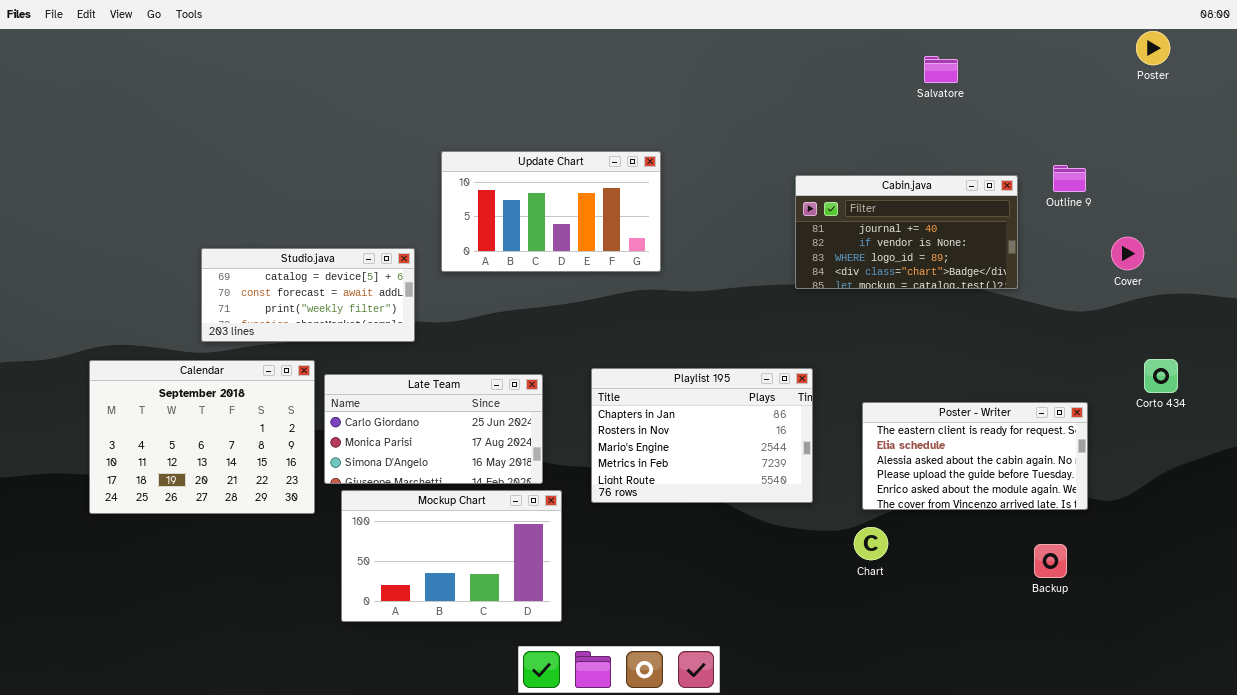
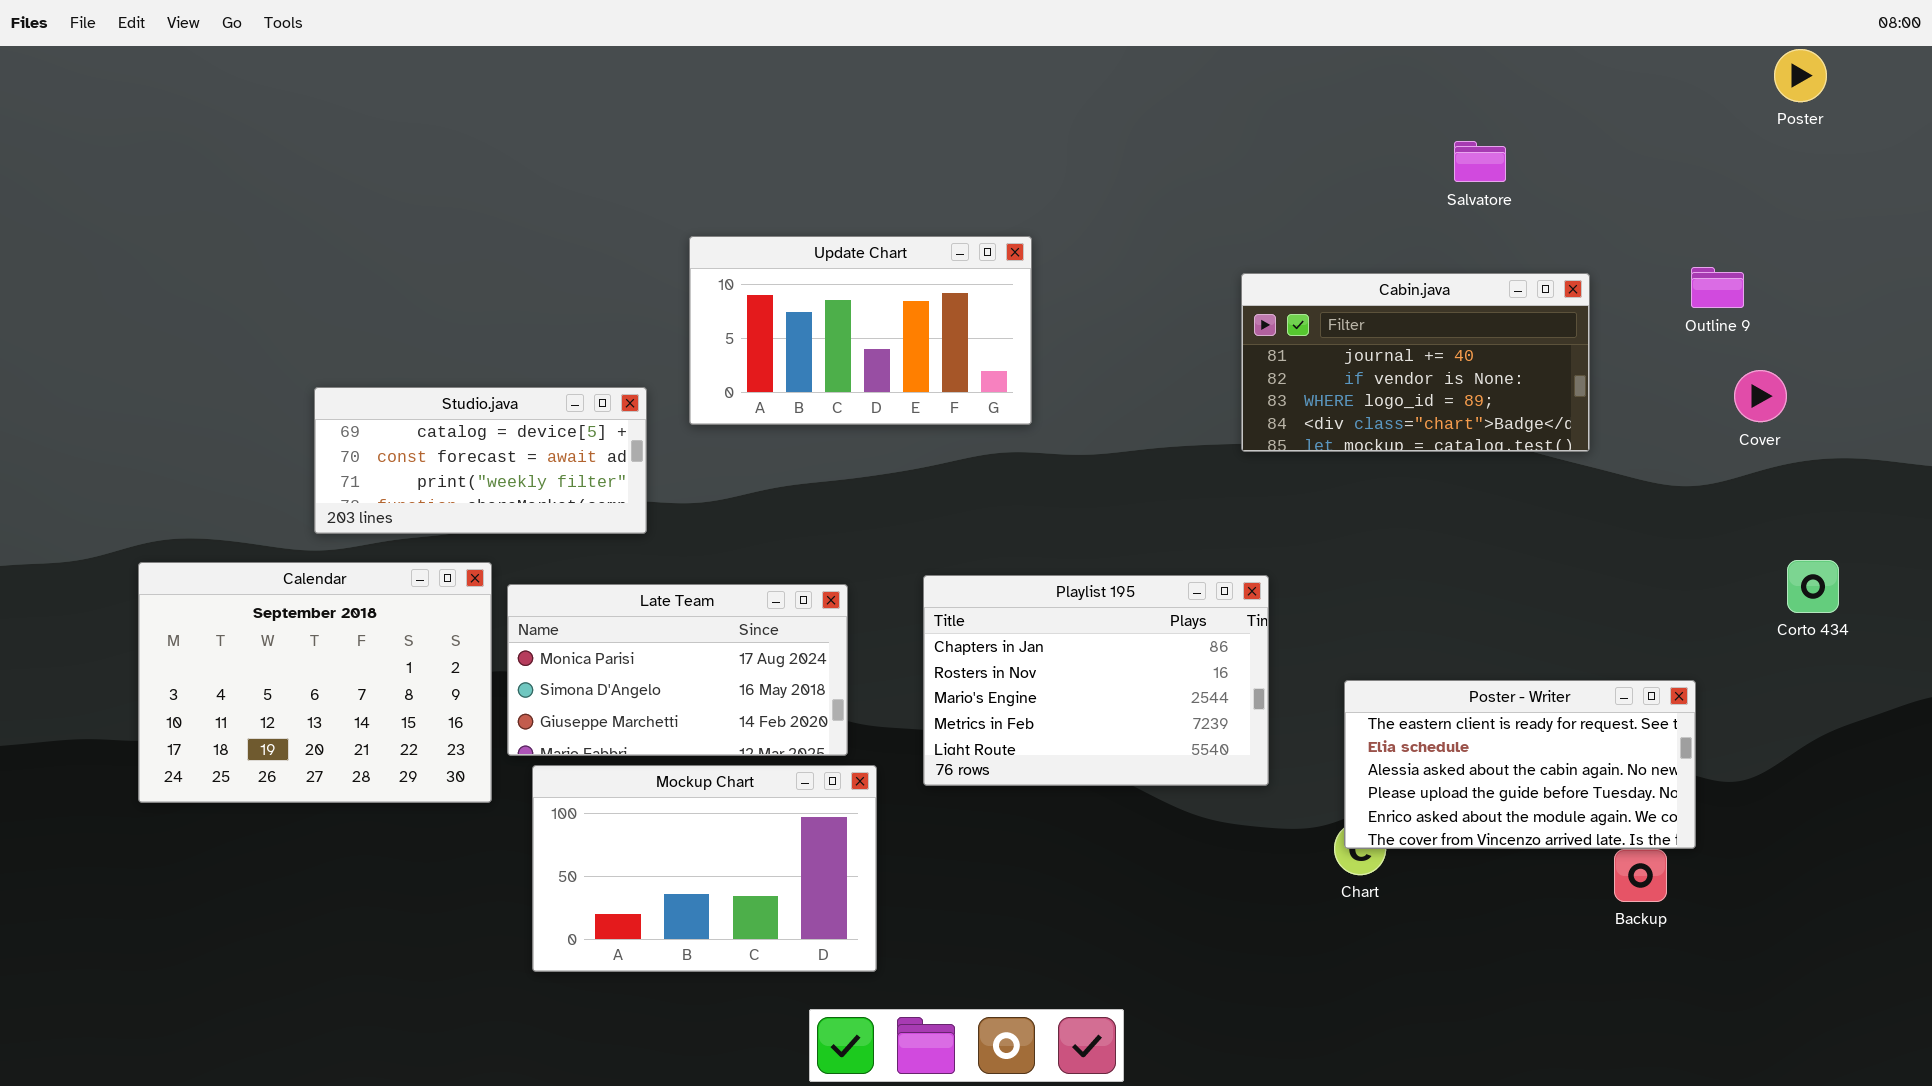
Salvatore: [924,56,958,83] -> [1454,141,1506,182], moved
Outline 9: [1053,165,1086,192] -> [1691,267,1744,308], moved
Late Team: [324,374,543,484] -> [507,584,848,756], scrolled down 1 row
Poster - Writer: [862,402,1088,510] -> [1344,680,1696,849], moved

